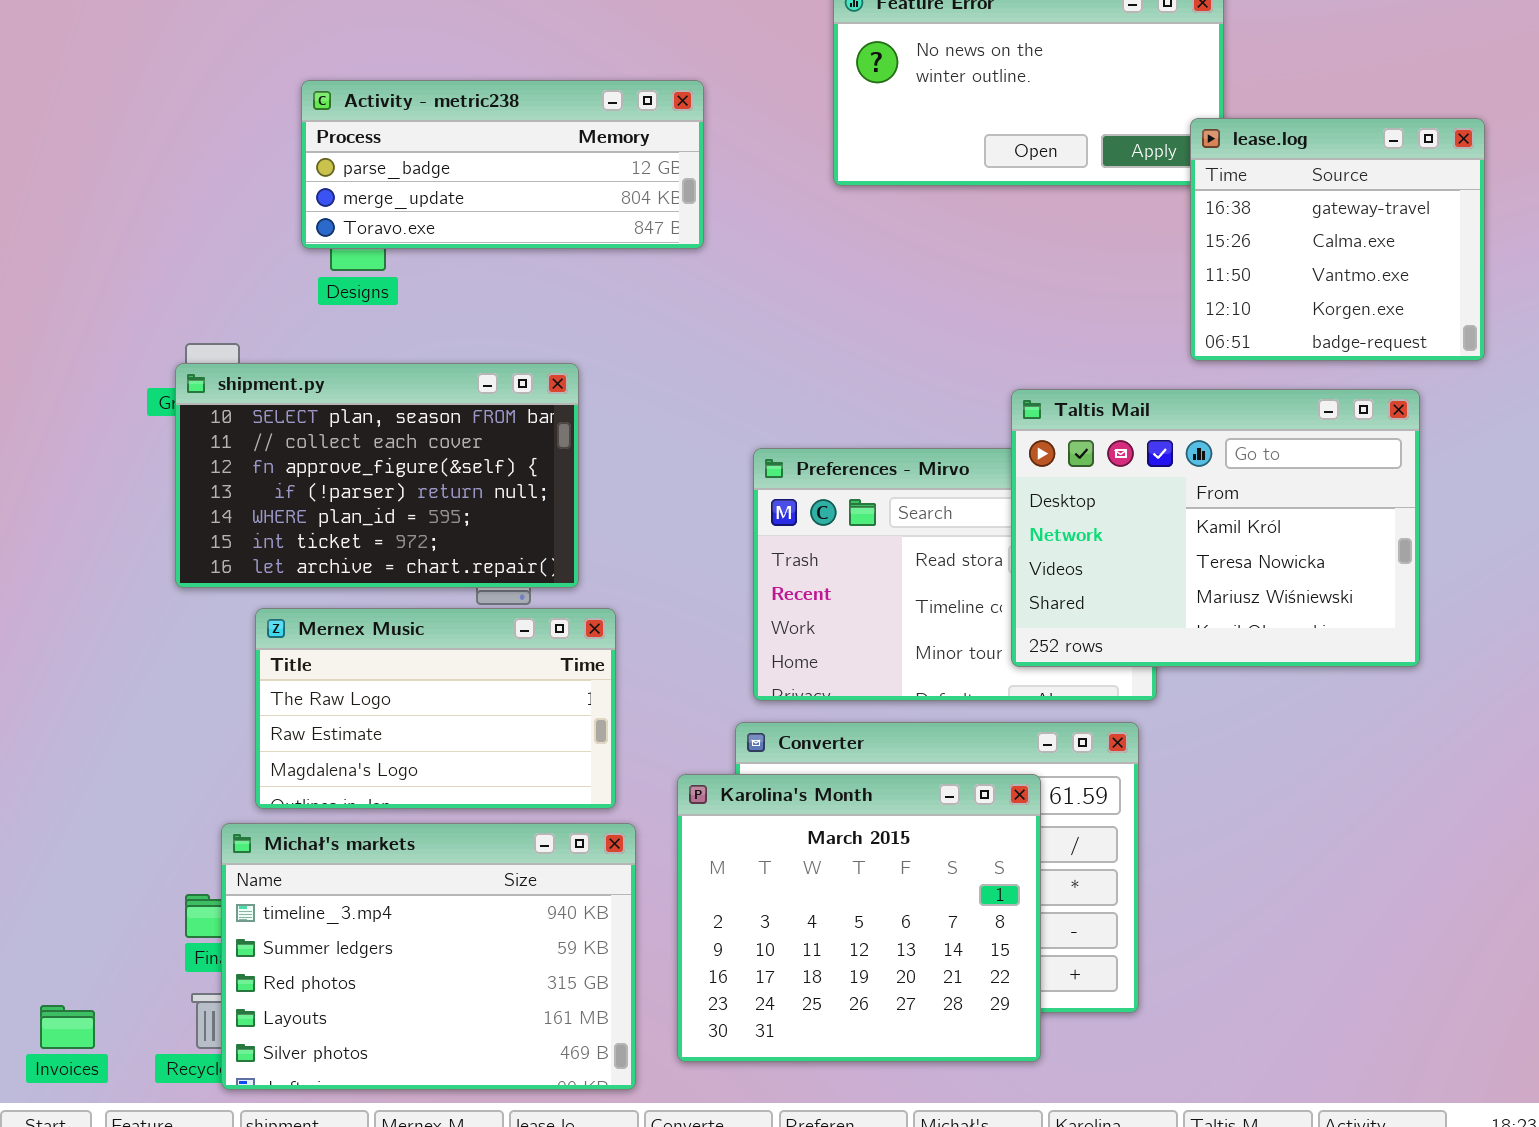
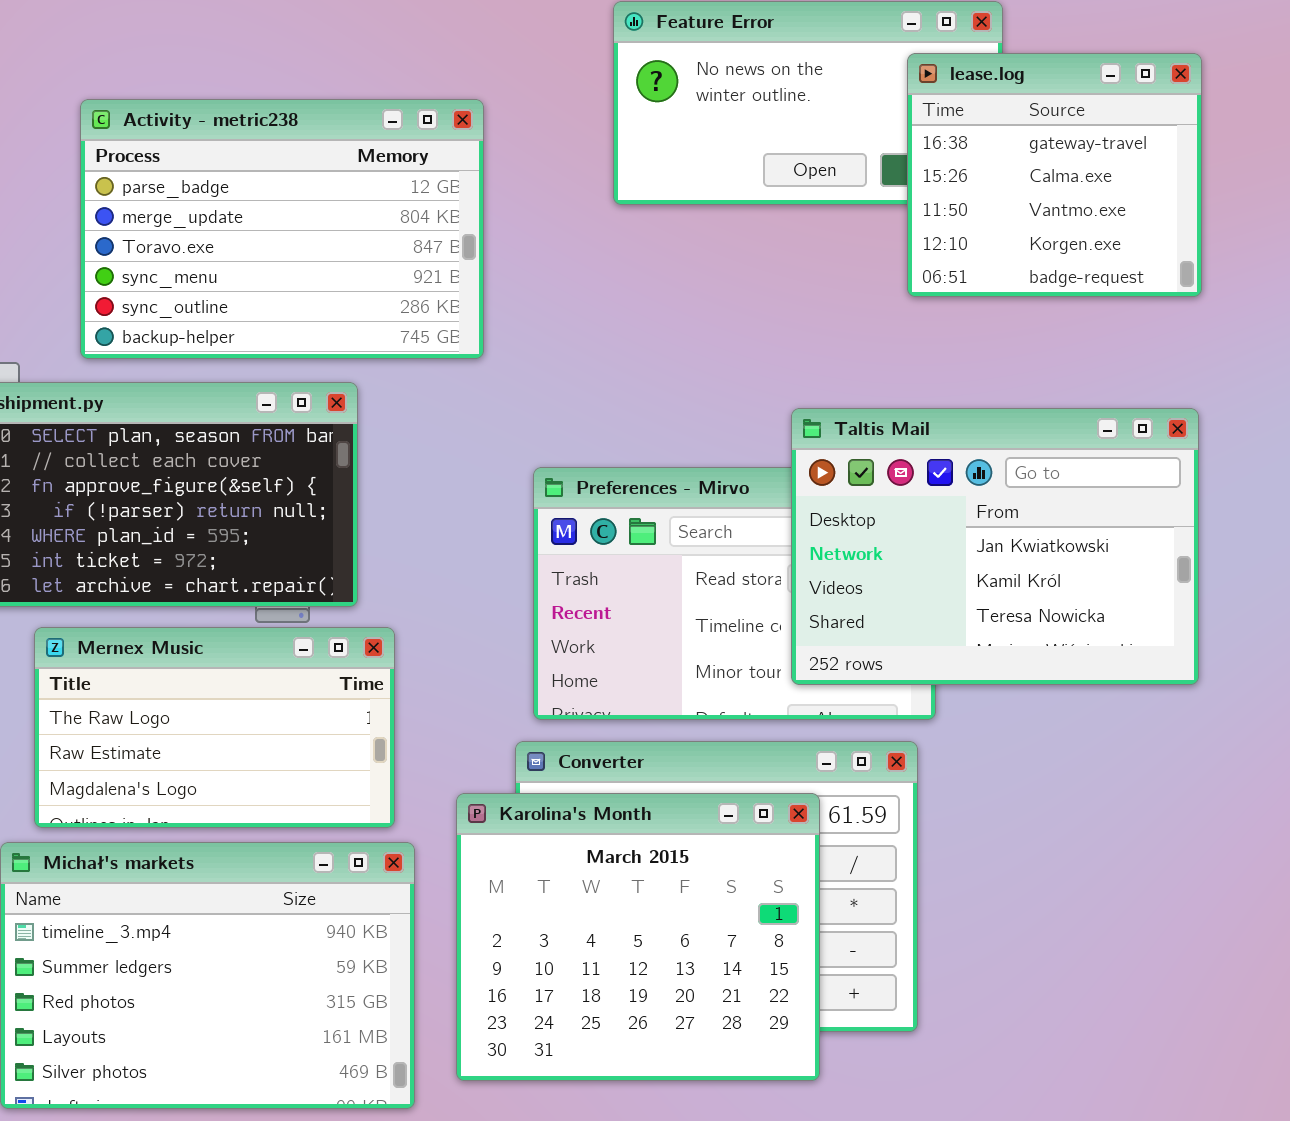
Activity - metric238: [301,80,704,249] -> [80,99,484,359], resized
lease.log: [1190,118,1485,361] -> [907,53,1202,297], moved
Taltis Mail: [1011,389,1420,667] -> [791,408,1199,685], scrolled up 1 row

